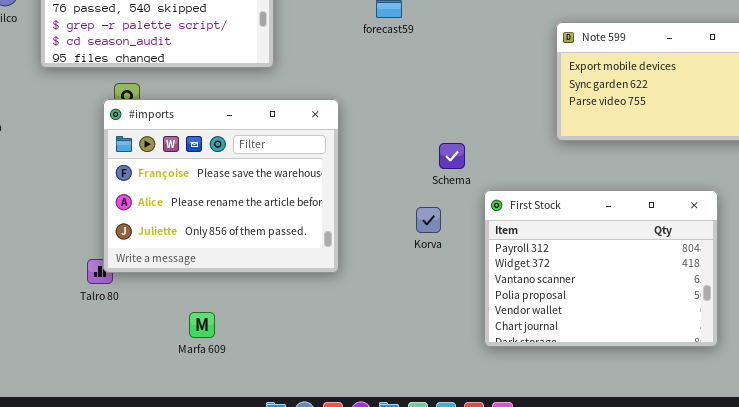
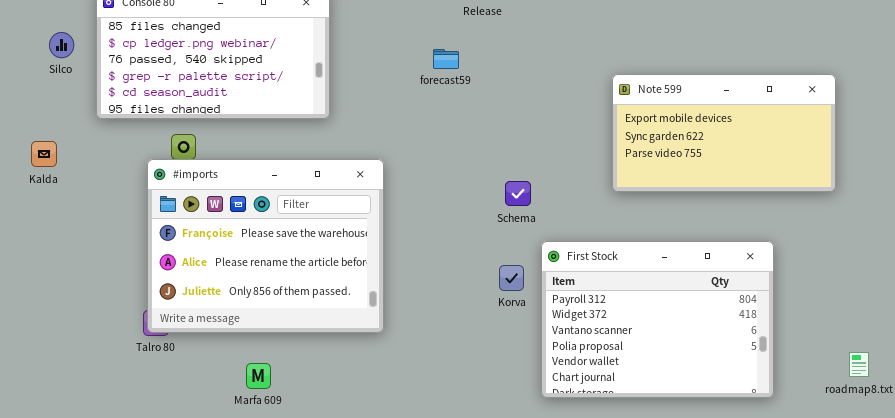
#imports: [103,99,339,273] -> [147,159,384,333], moved
Schema: [439,143,465,169] -> [505,181,531,206], moved
Korva: [416,207,441,233] -> [499,265,524,291], moved

